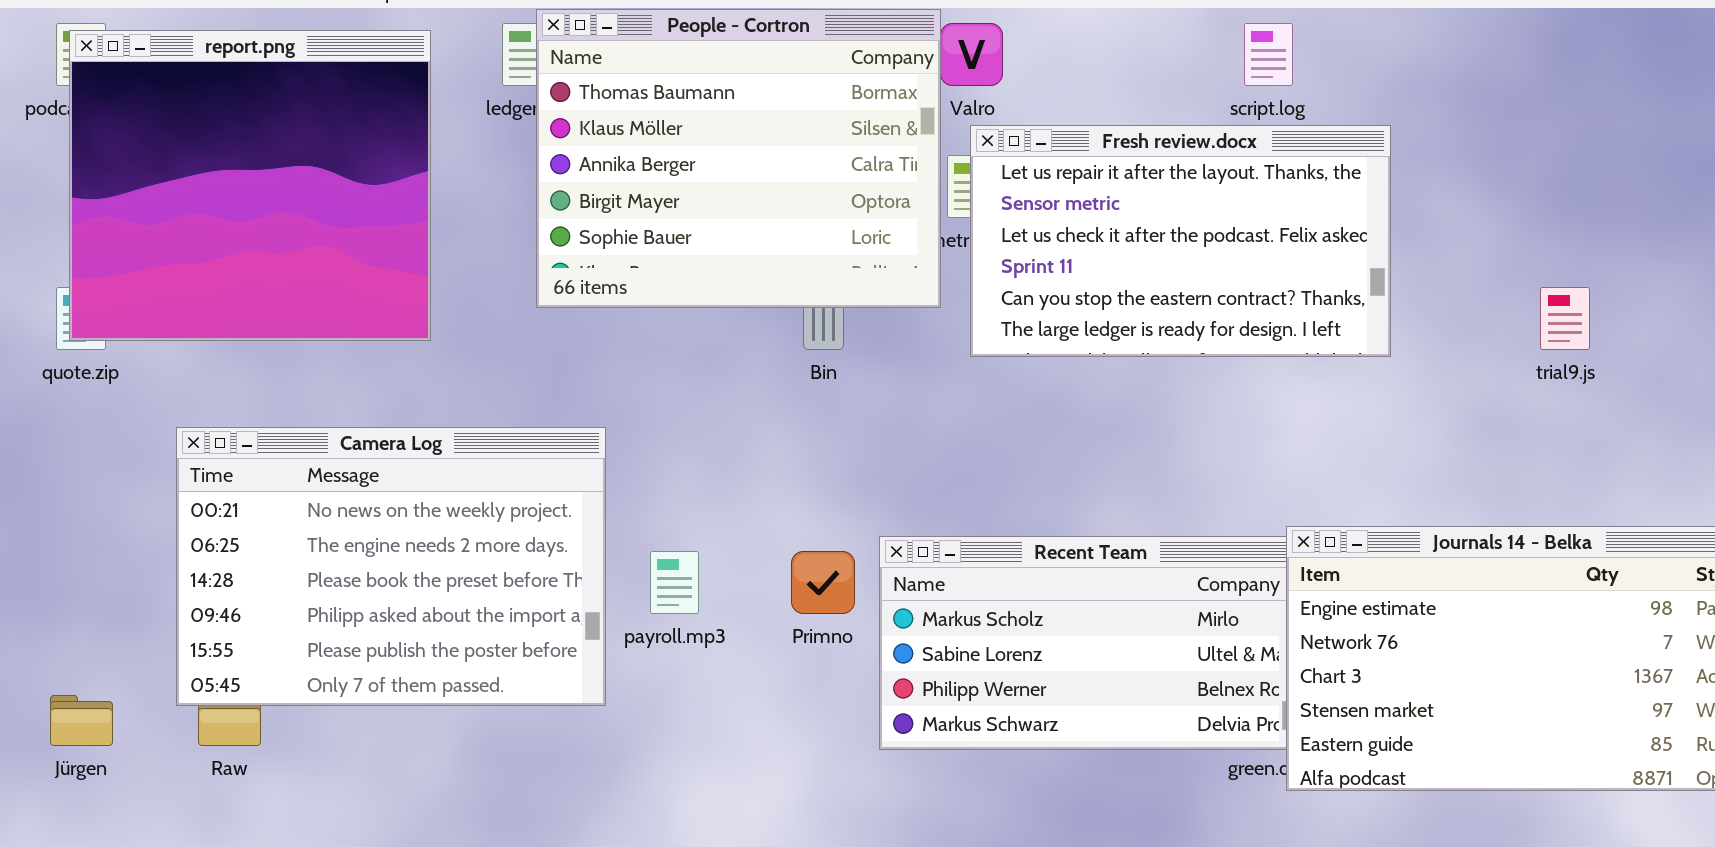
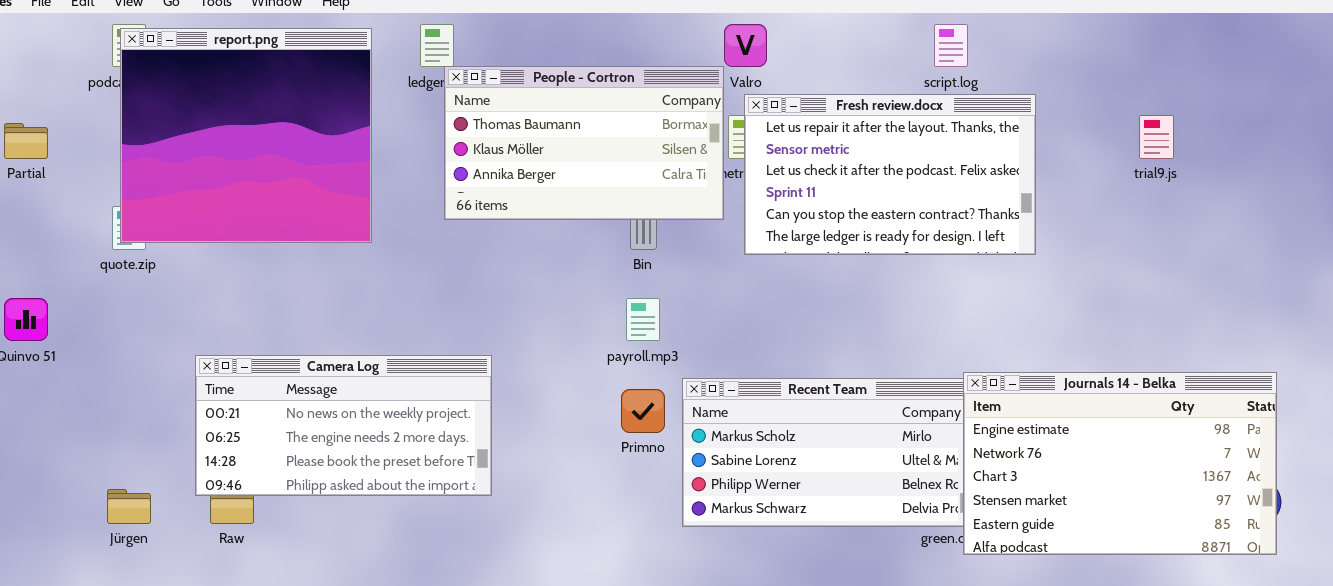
People - Cortron: [536,9,941,308] -> [444,66,724,220], resized
trial9.js: [1540,287,1590,350] -> [1139,115,1174,159], moved
Camera Log: [176,427,606,706] -> [195,355,492,496], resized
payroll.mp3: [650,551,699,614] -> [626,298,660,341], moved

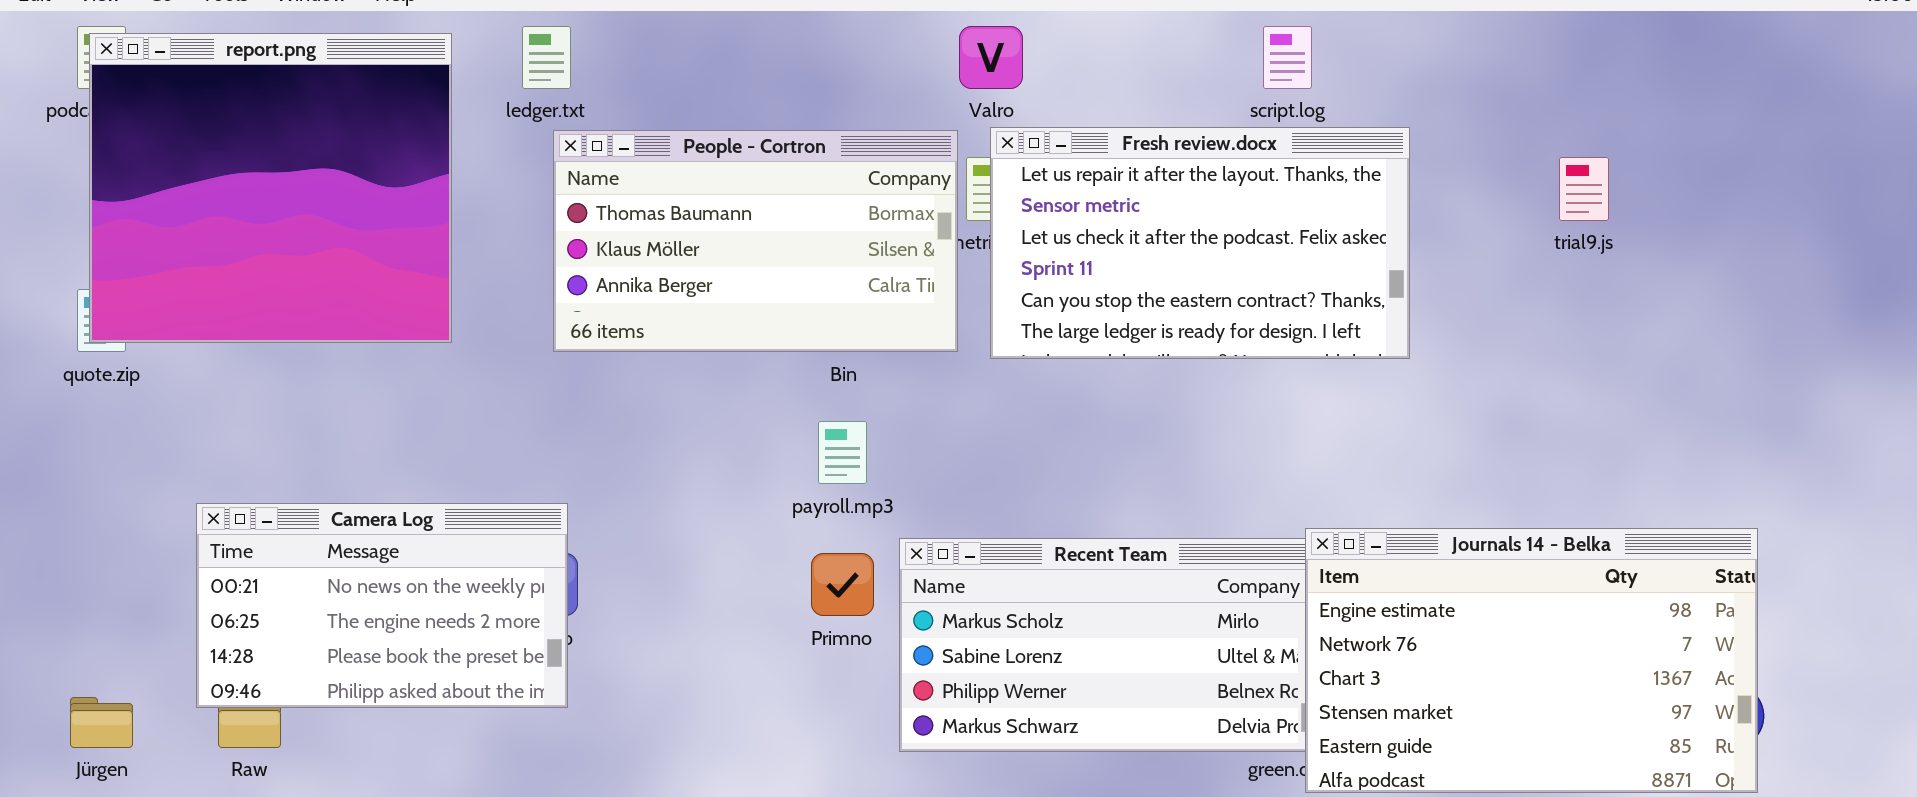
People - Cortron: [444,66,724,220] -> [553,130,958,352], moved
Camera Log: [195,355,492,496] -> [196,503,568,708], resized

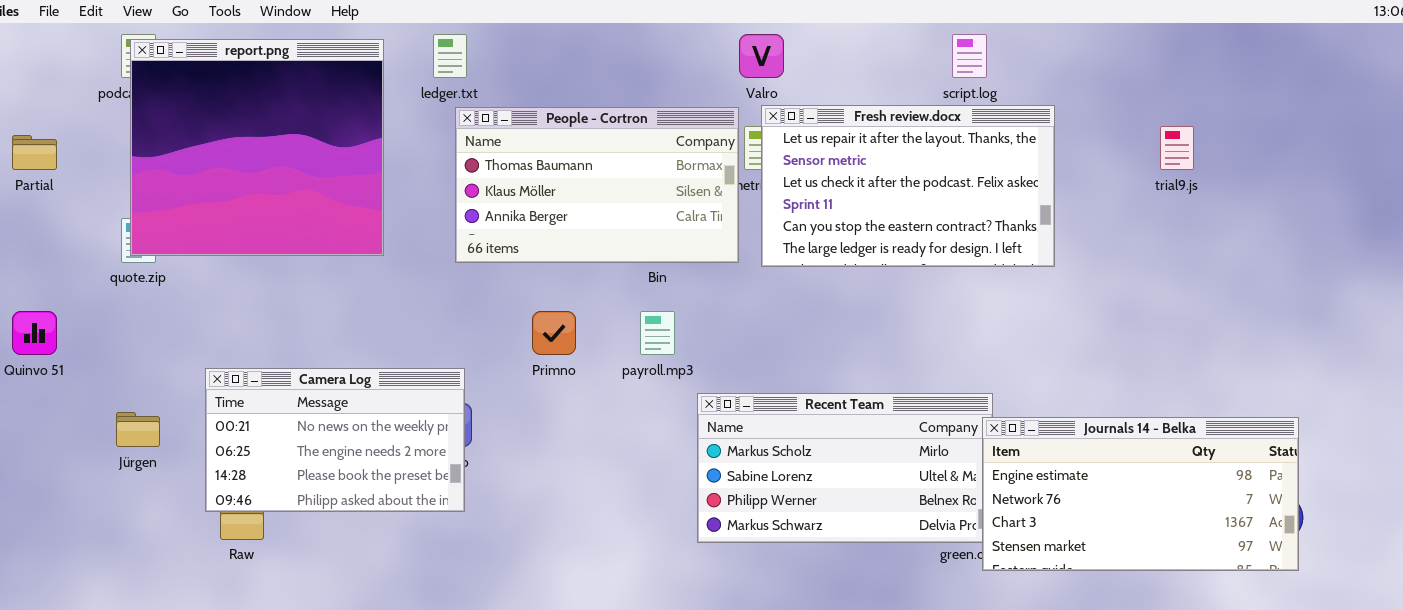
Journals 14 - Belka: [1305,528,1758,793] -> [982,417,1299,571], resized
Primno: [811,553,874,616] -> [532,311,576,355], moved
Jürgen: [70,697,133,748] -> [116,412,160,447], moved

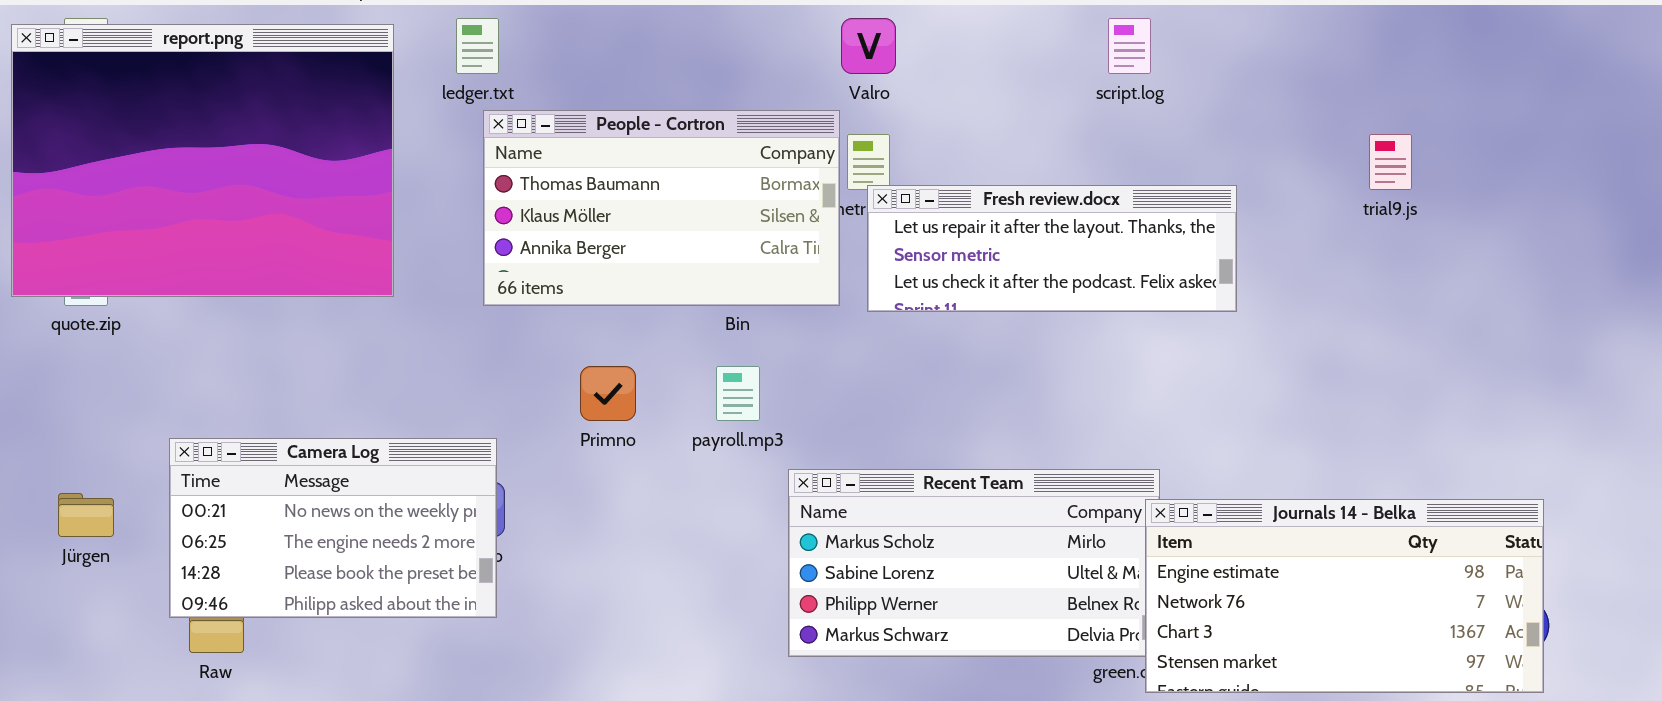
report.png: [130,39,384,256] -> [11,24,394,297], resized
Fresh review.docx: [761,105,1055,267] -> [867,185,1237,312], resized

